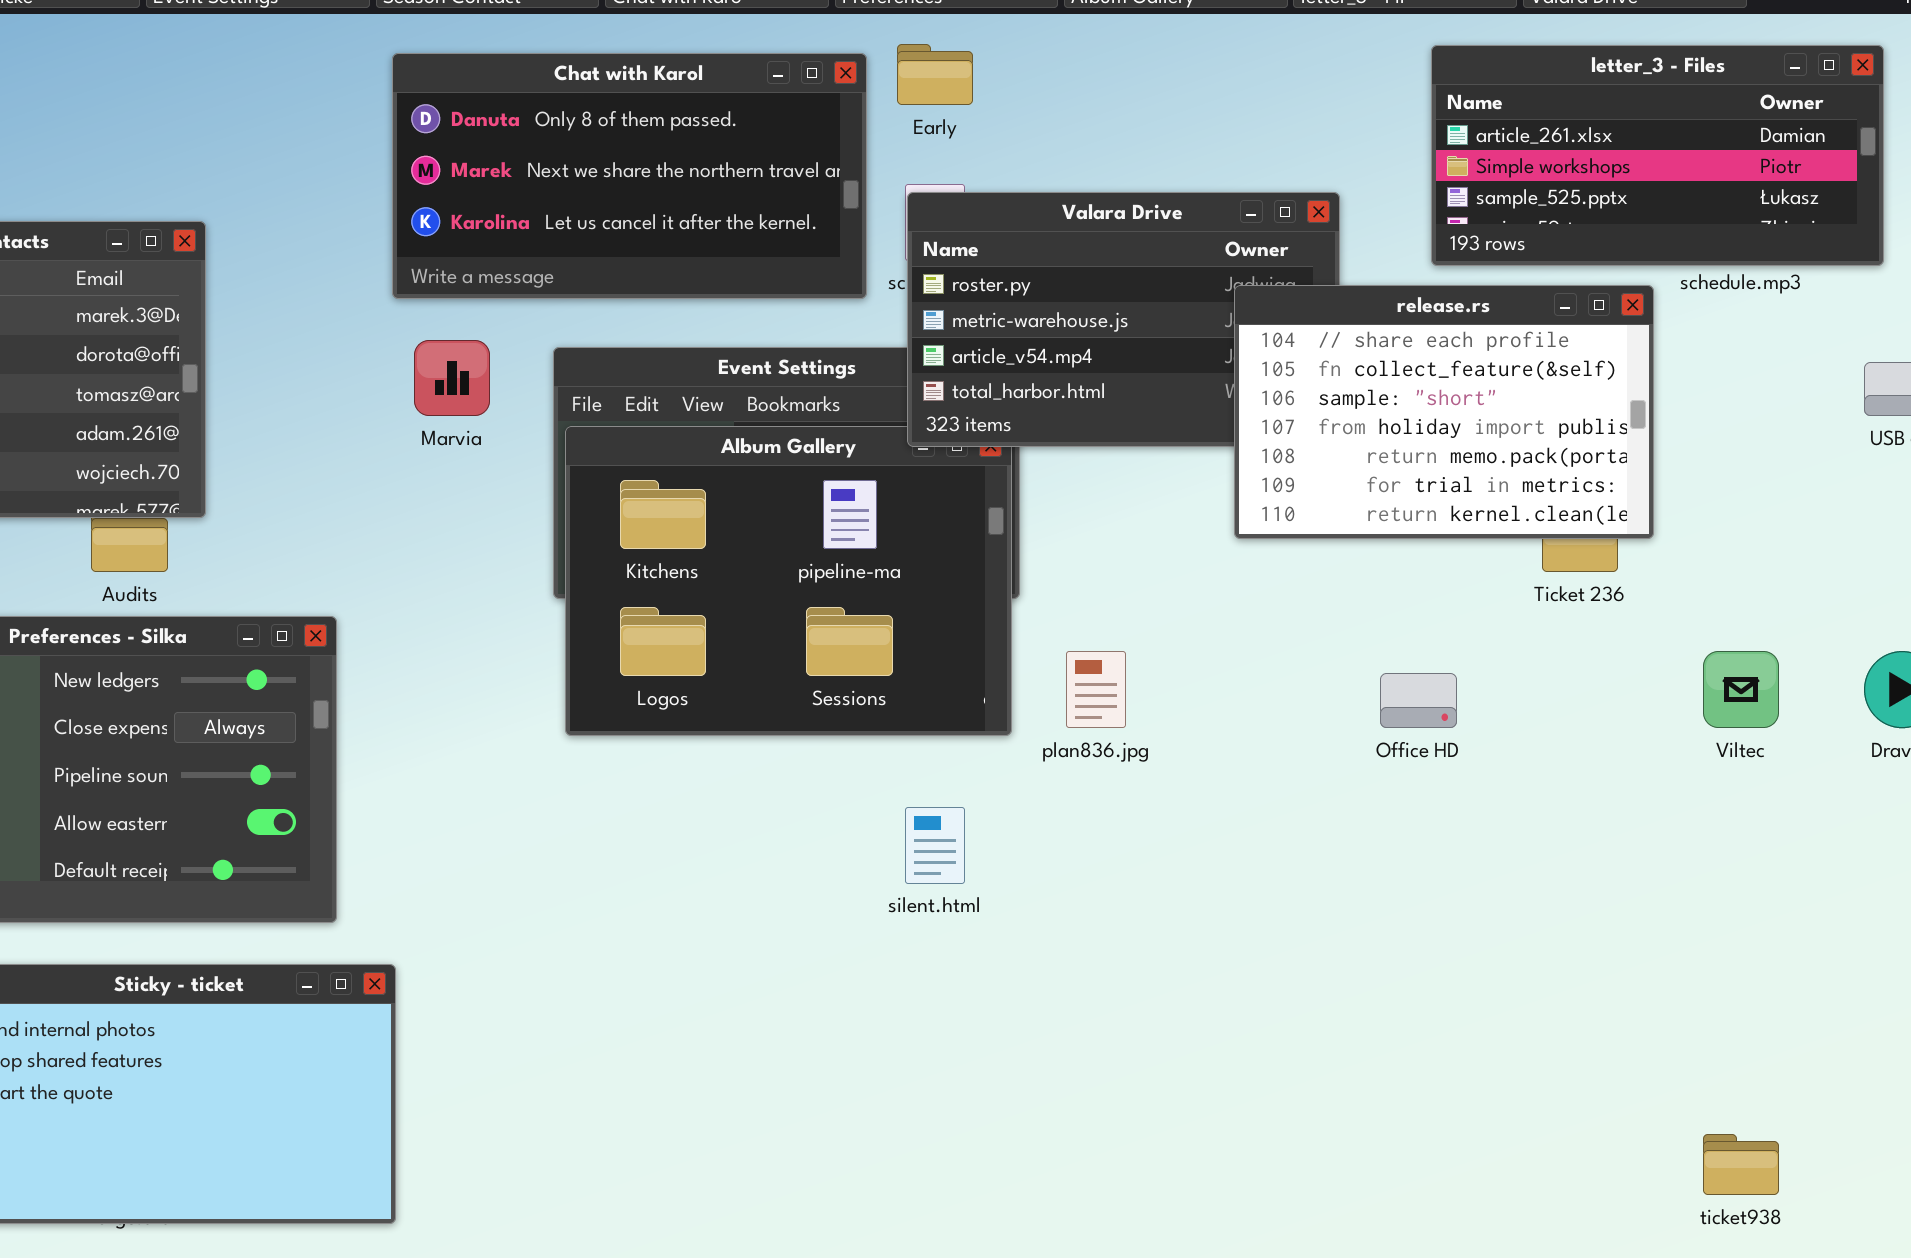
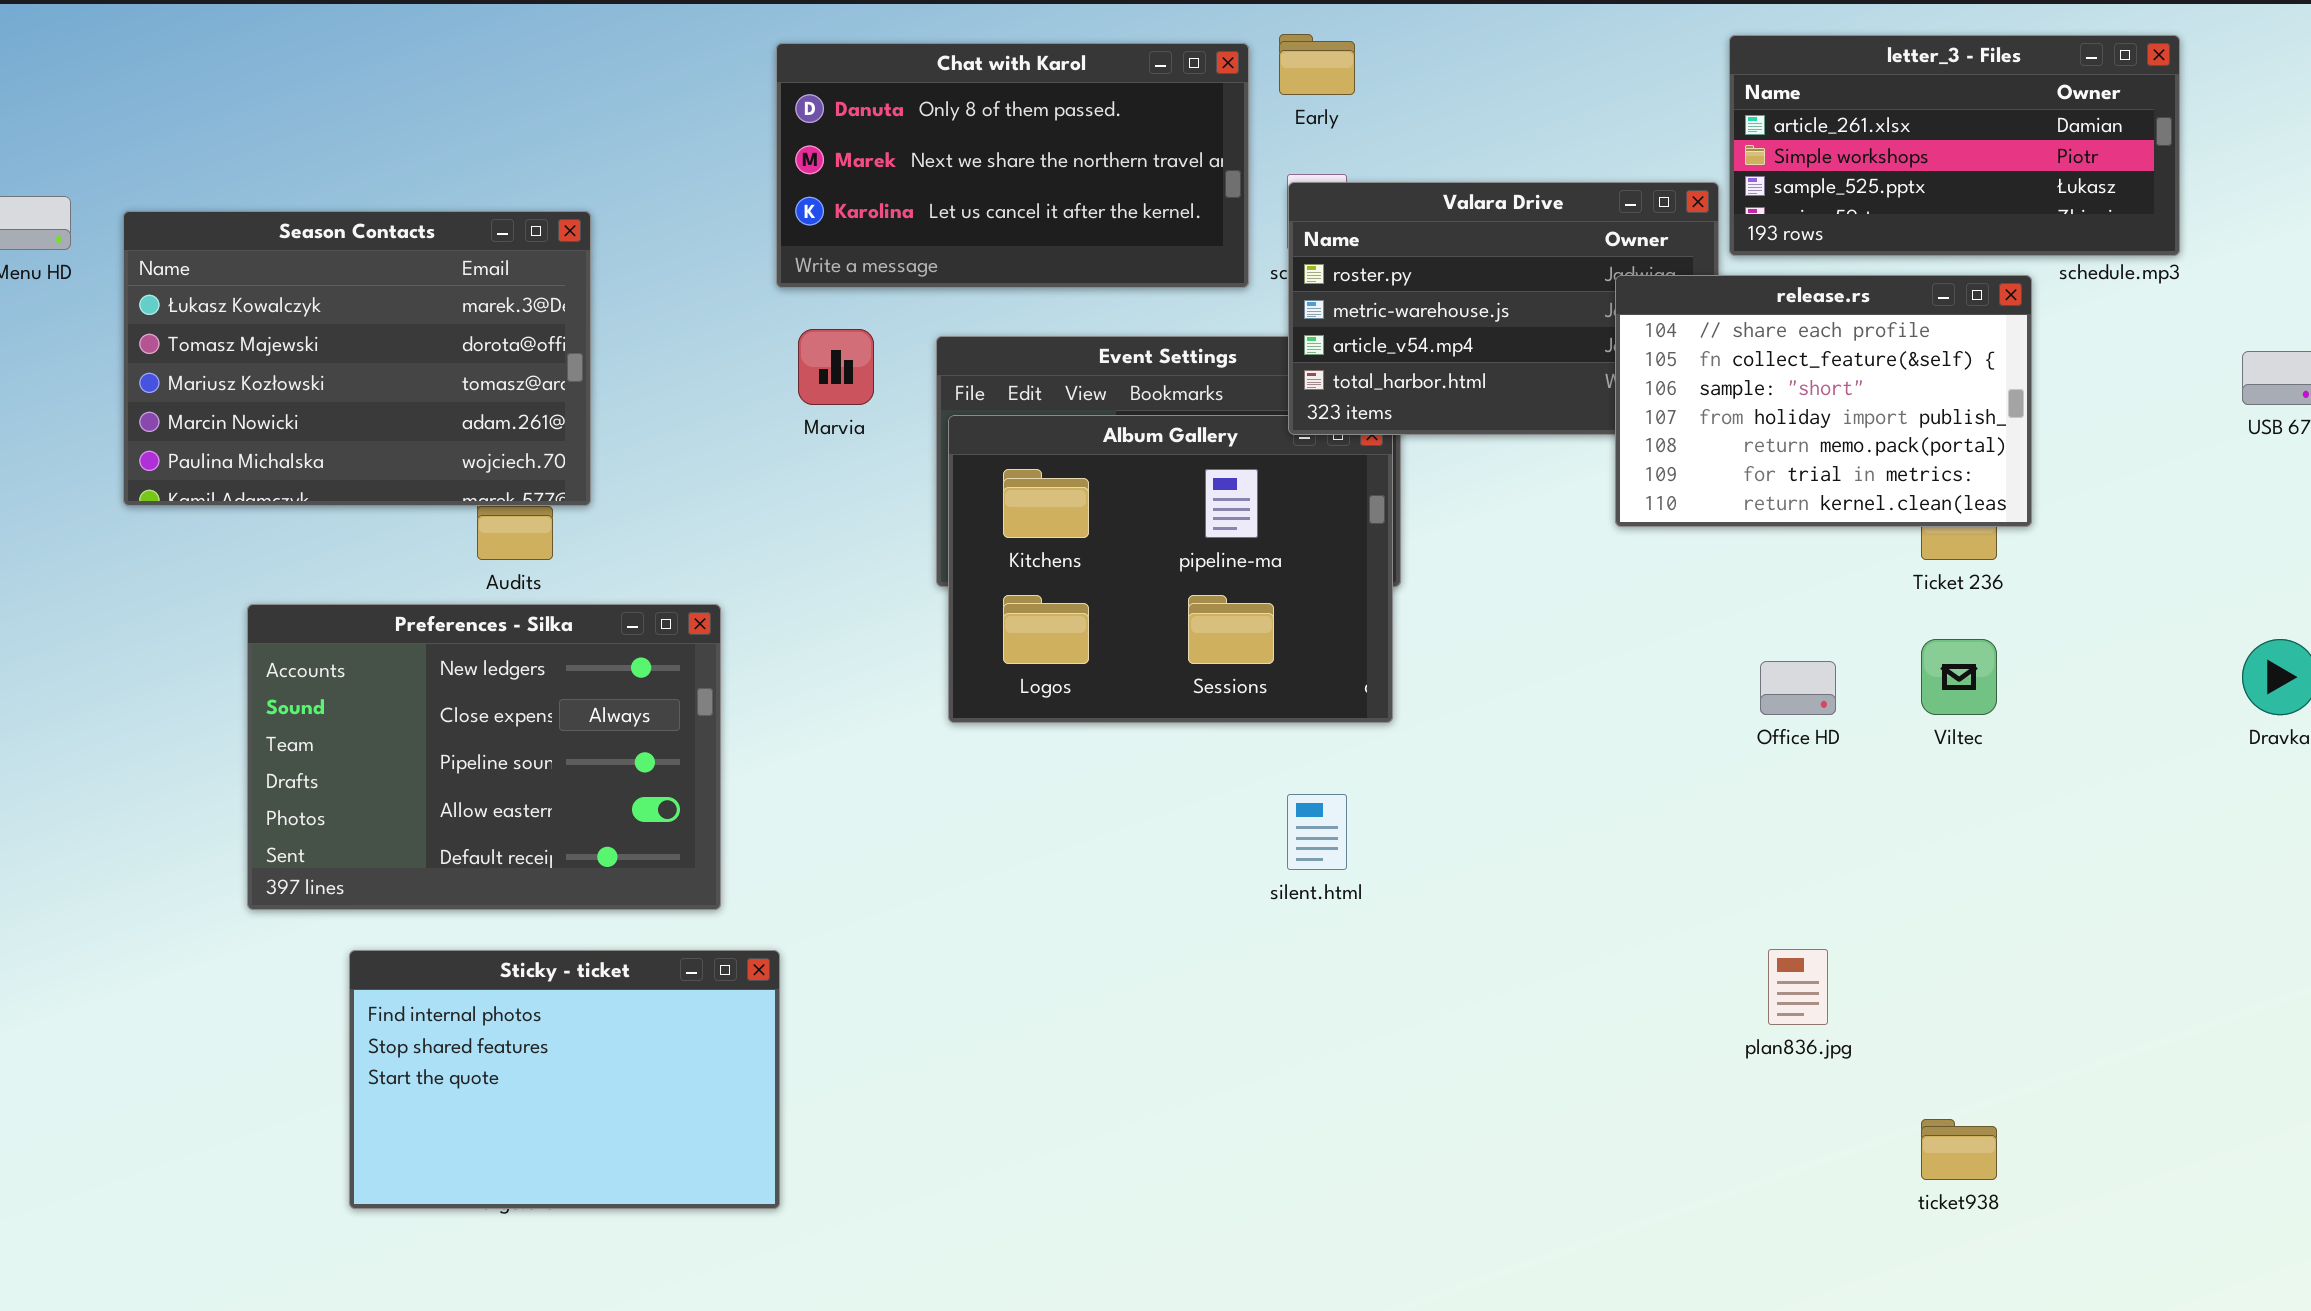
letter_3 - Files: [1431,45,1884,266] -> [1729,35,2180,256], moved
plan836.jpg: [1066,651,1126,728] -> [1768,949,1828,1025], moved
Viltec: [1703,651,1779,728] -> [1921,639,1997,715], moved
ticket938: [1703,1134,1779,1195] -> [1921,1119,1997,1180], moved

